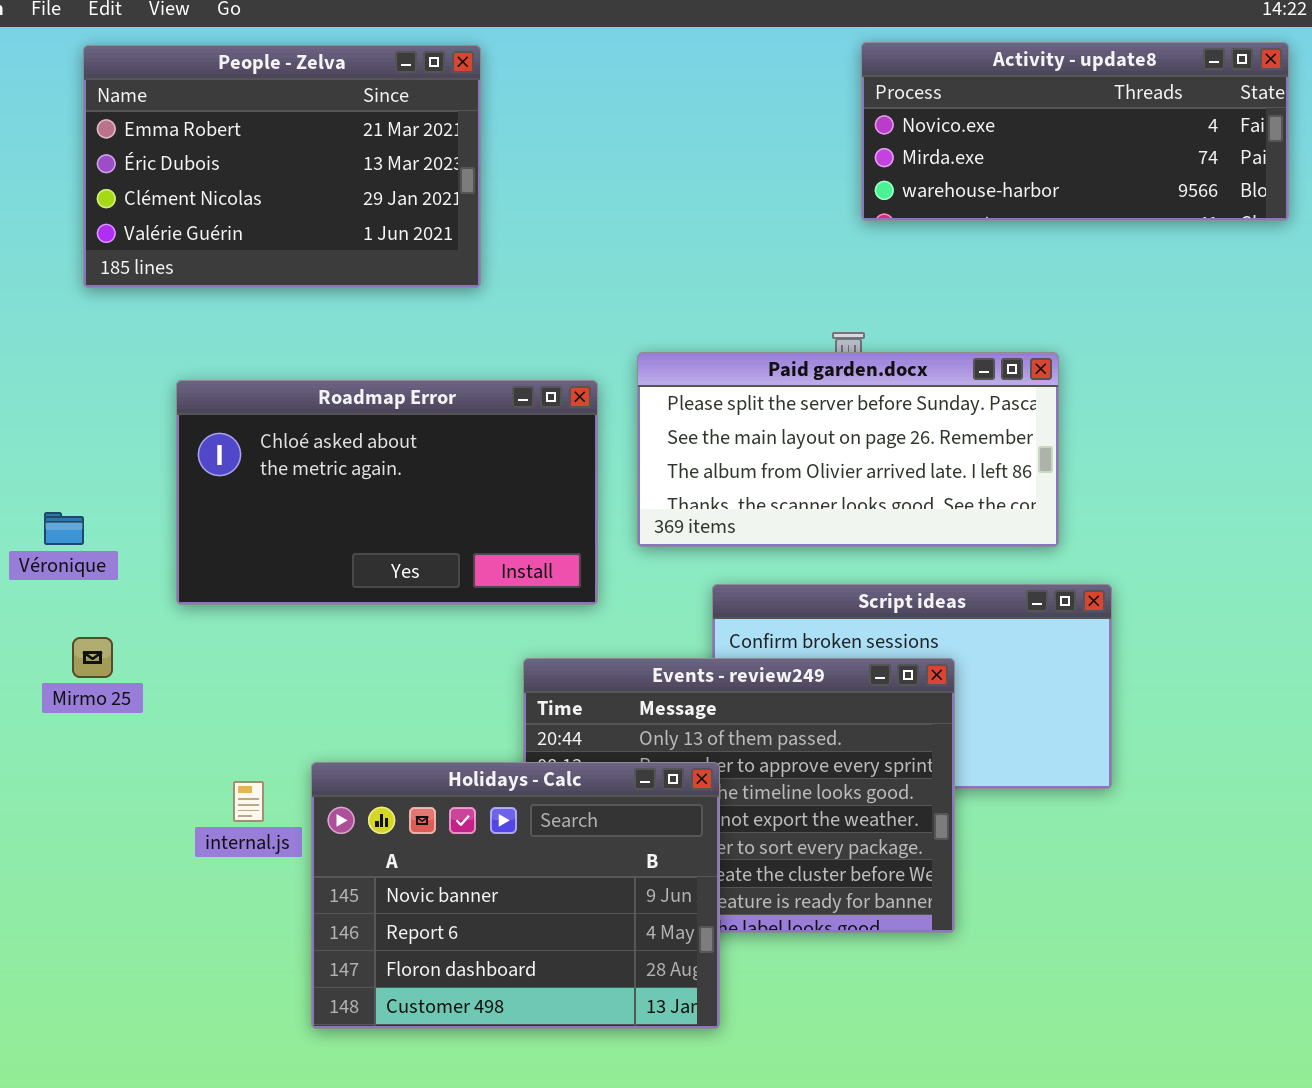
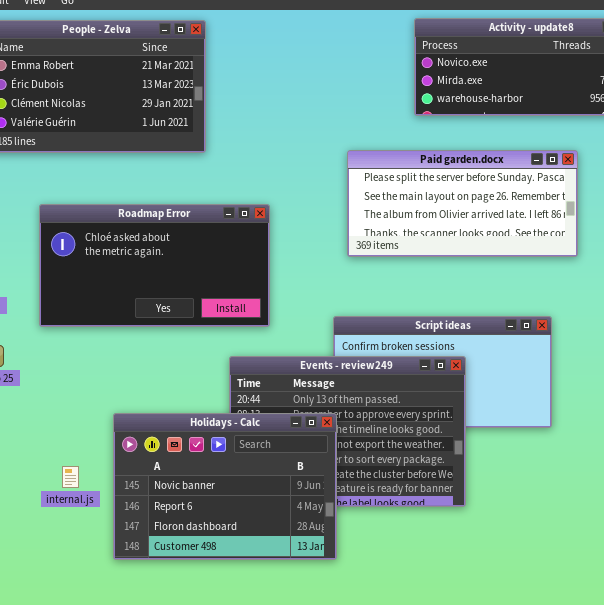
Paid garden.docx: [637,352,1059,547] -> [347,150,578,257], moved
internal.js: [233,781,264,822] -> [62,466,79,488], moved

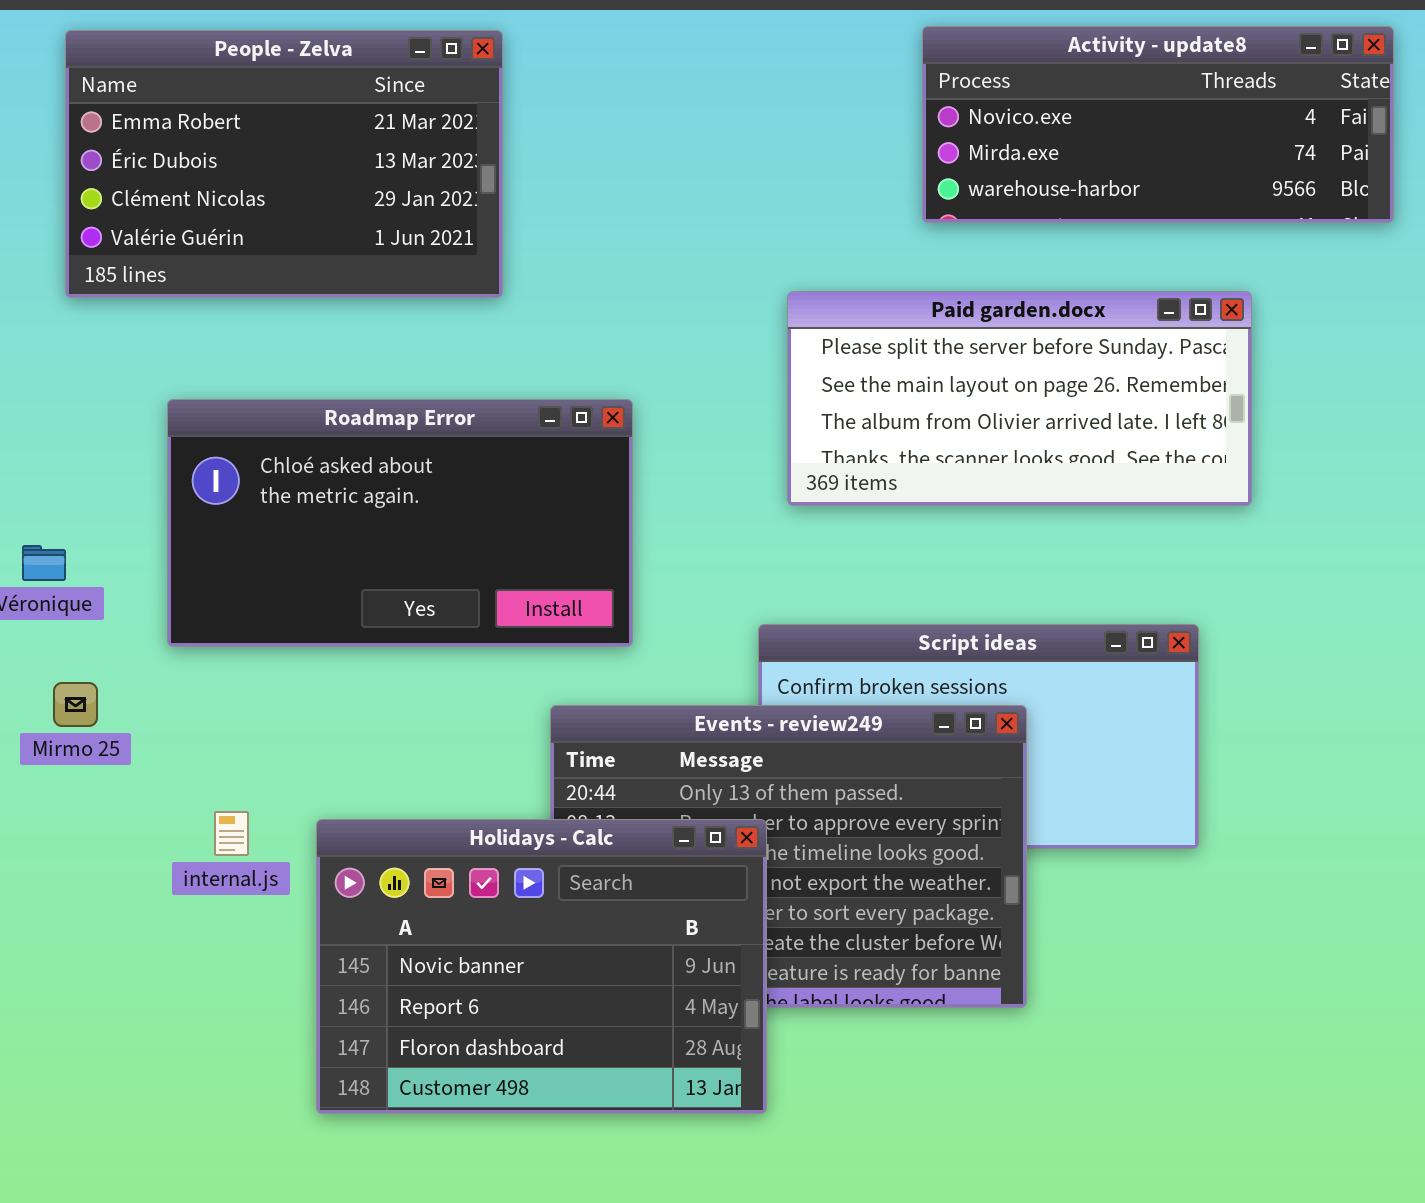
internal.js: [62,466,79,488] -> [214,811,249,856], moved

